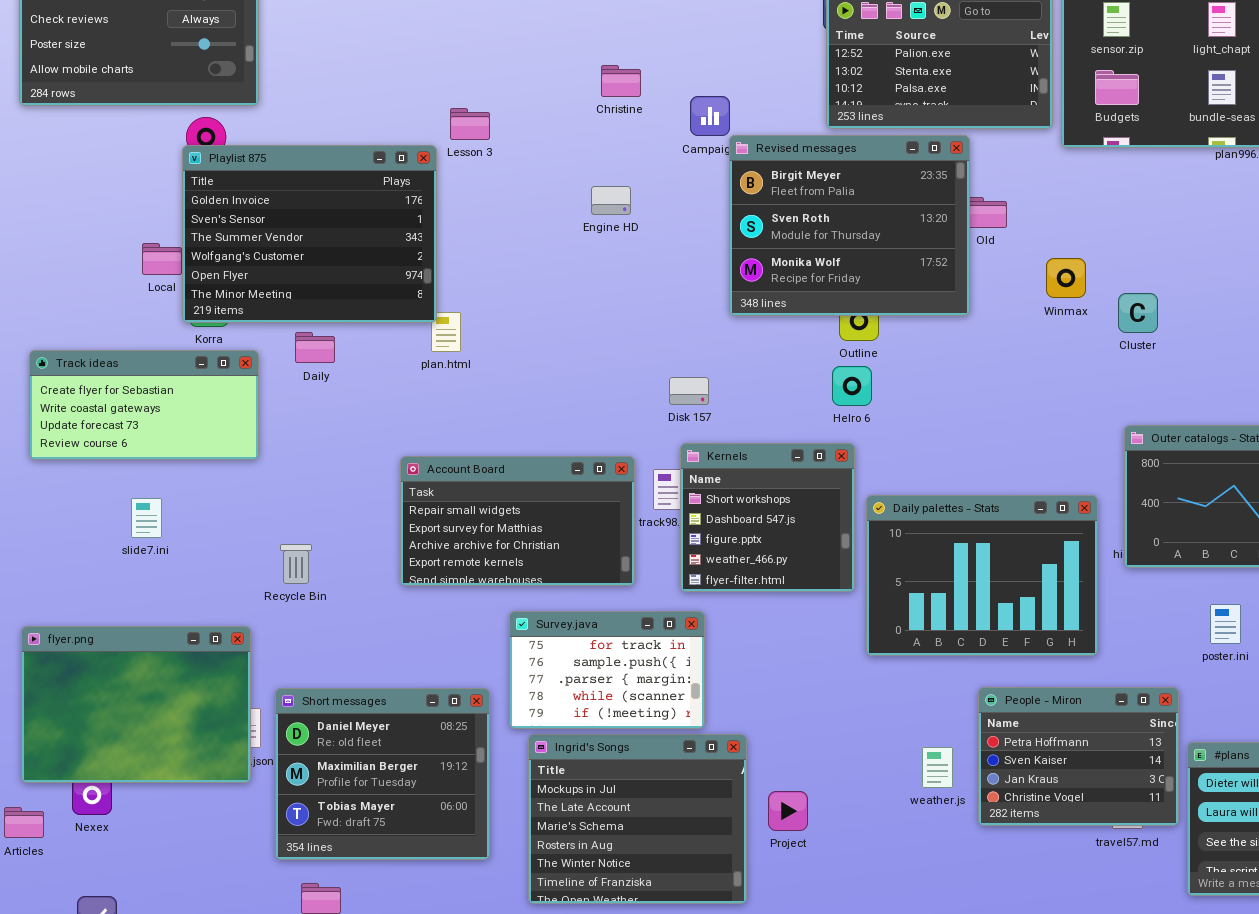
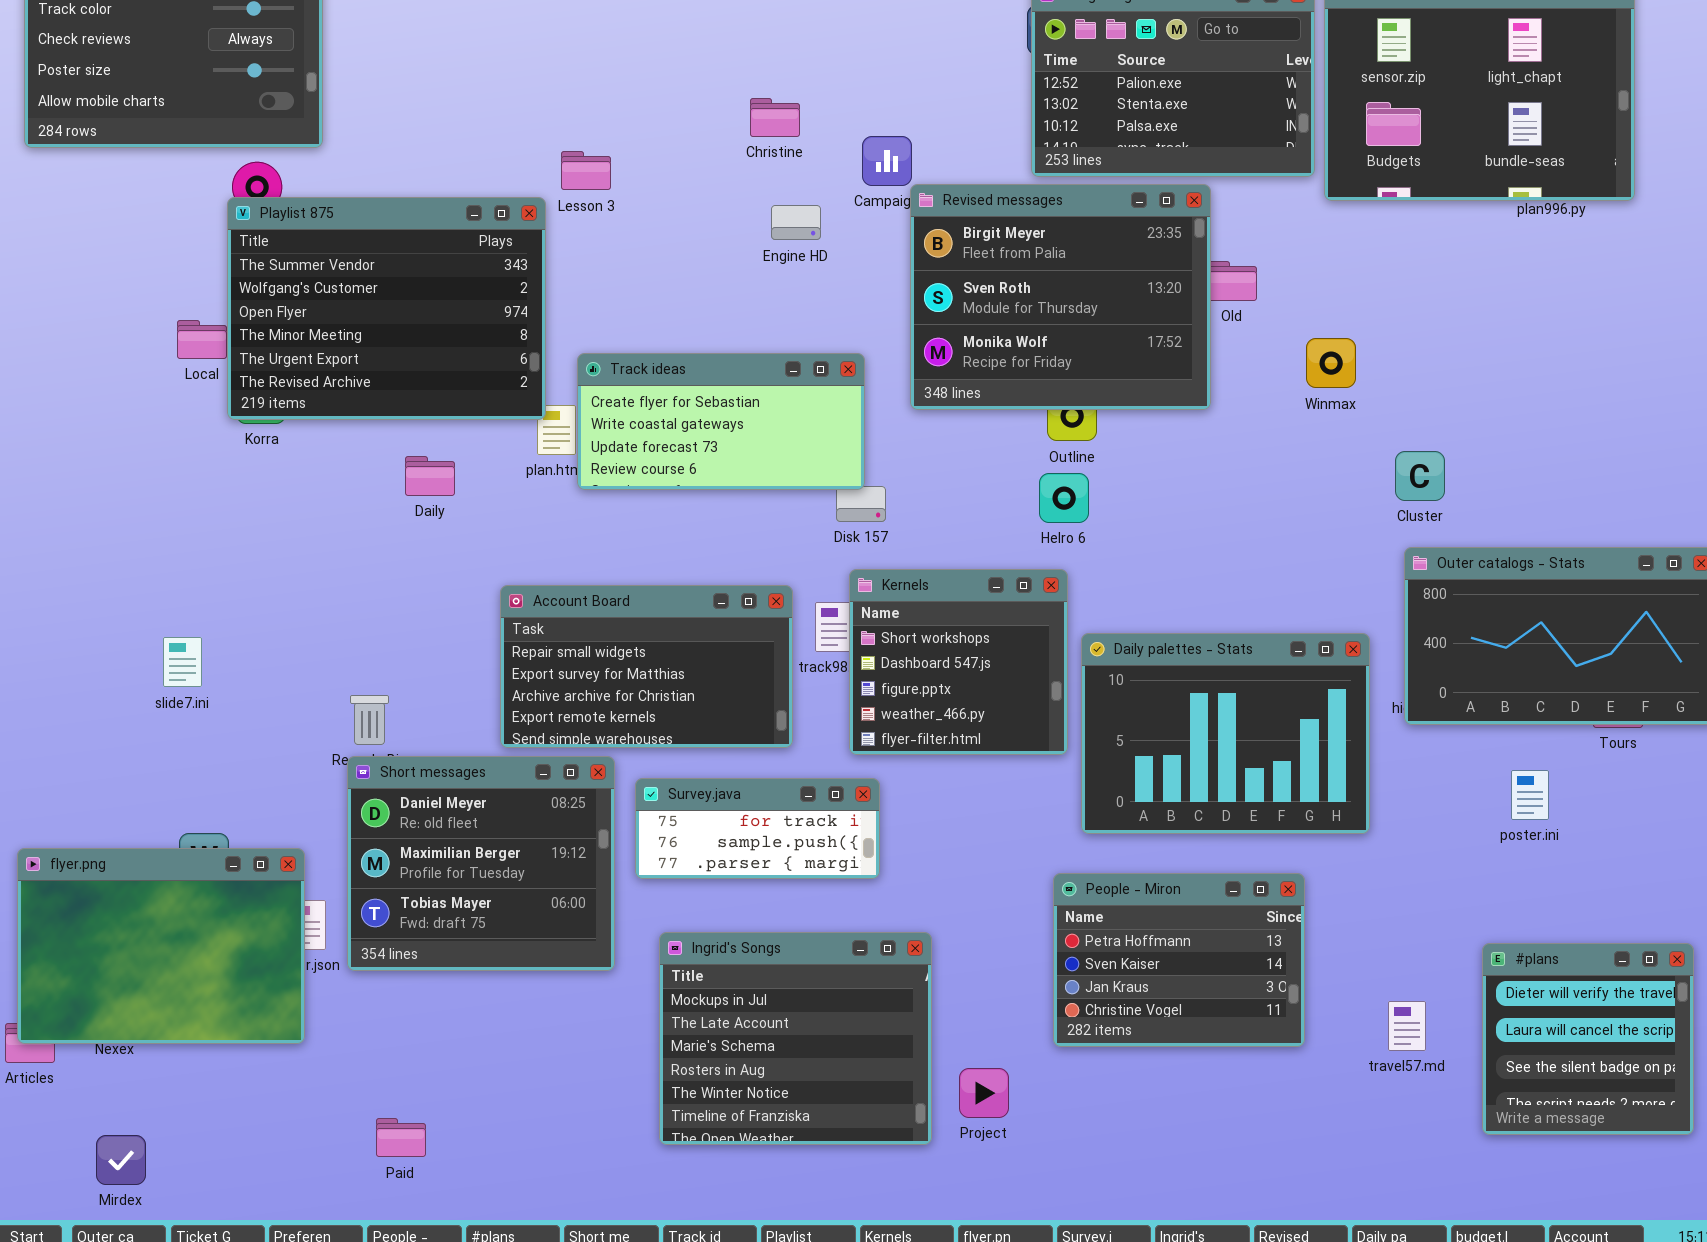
Playlist 875: [182,145,437,323] -> [227,197,546,420], scrolled down 2 rows
Engine HD: [591,186,631,215] -> [771,205,821,240], moved
Cluster: [1118,293,1158,333] -> [1395,451,1445,501], moved
Daily: [295,332,335,363] -> [405,456,455,496], moved
Track ideas: [29,350,259,460] -> [577,353,865,490], moved
Survey.java: [509,611,705,729] -> [635,778,880,879], resized
flyer.png: [21,626,251,783] -> [17,848,305,1044], moved
People - Miron: [978,687,1179,826] -> [1053,873,1305,1047], moved
Short messages: [275,688,490,860] -> [347,756,615,971], moved
Project: [768,791,808,831] -> [959,1068,1009,1118], moved

